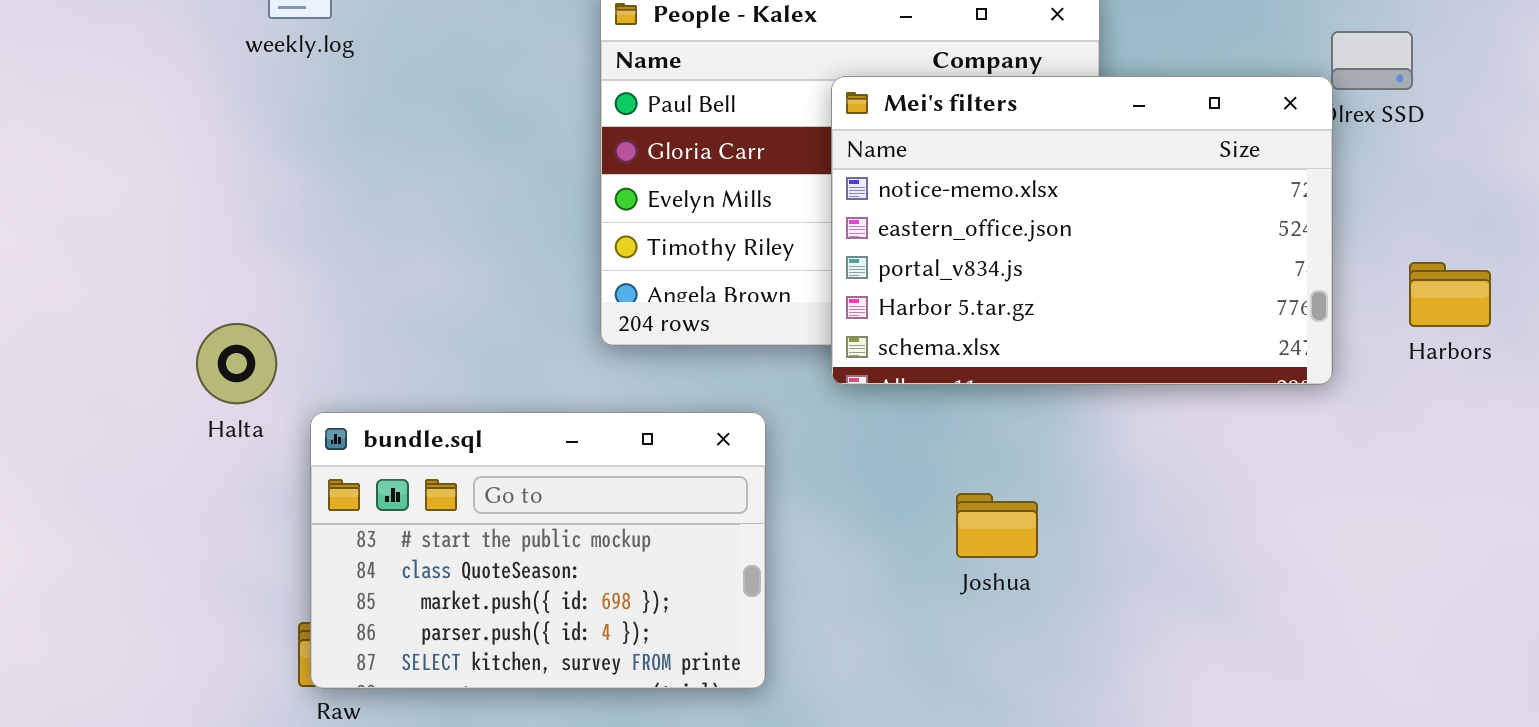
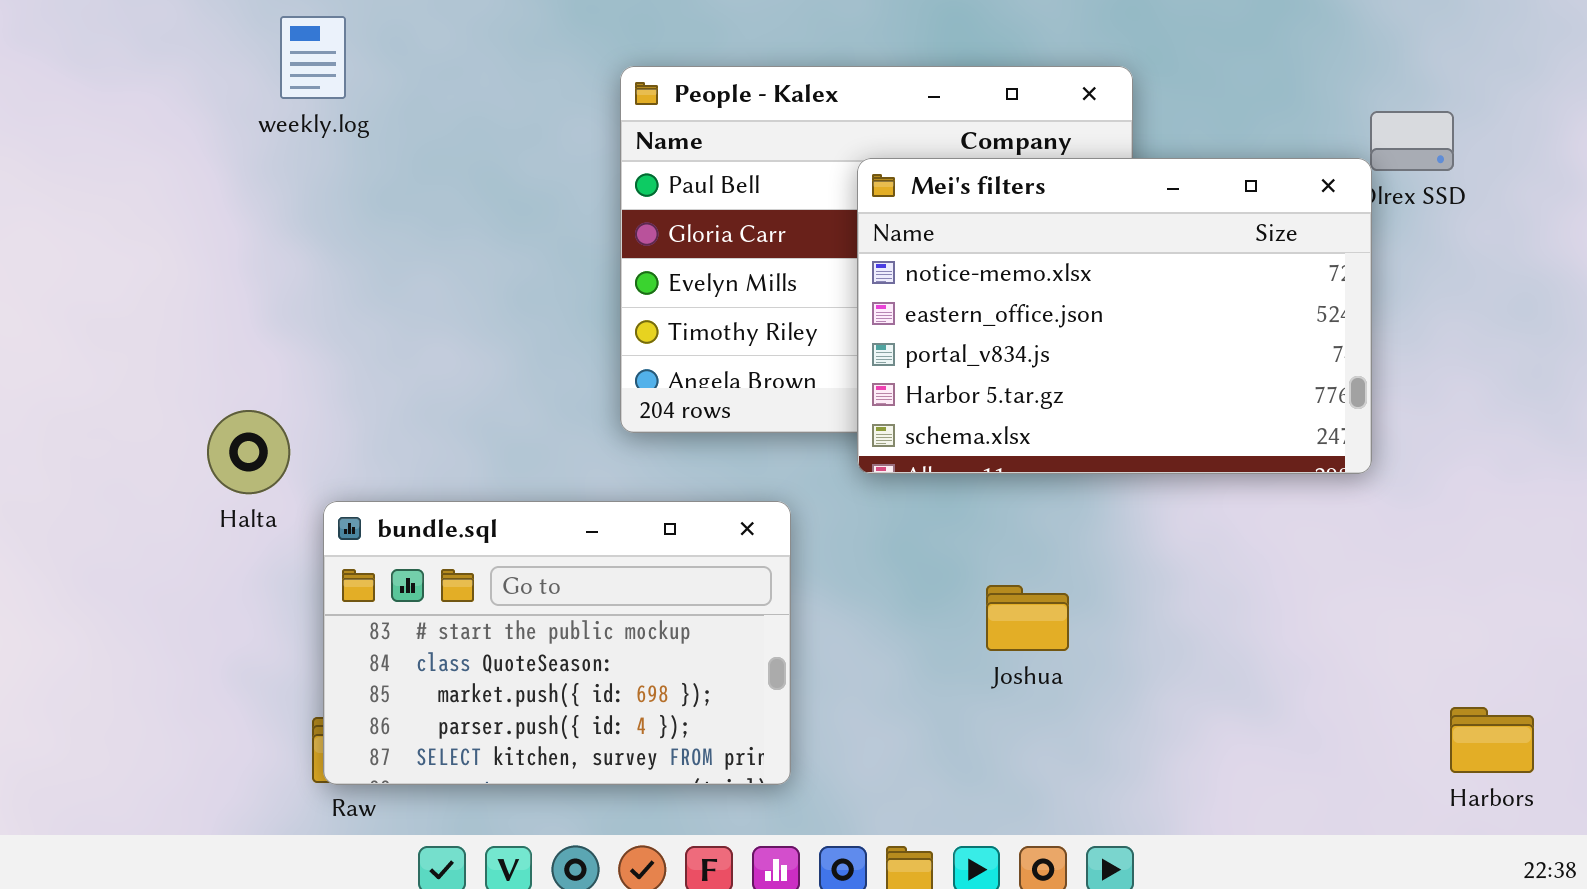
Harbors: [1409,262,1491,327] -> [1450,707,1534,773], moved

